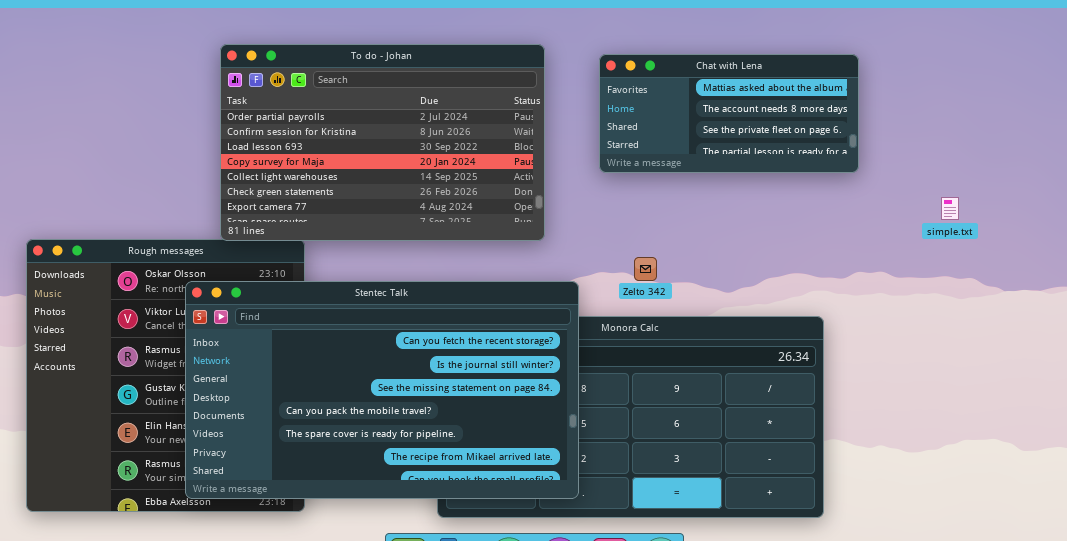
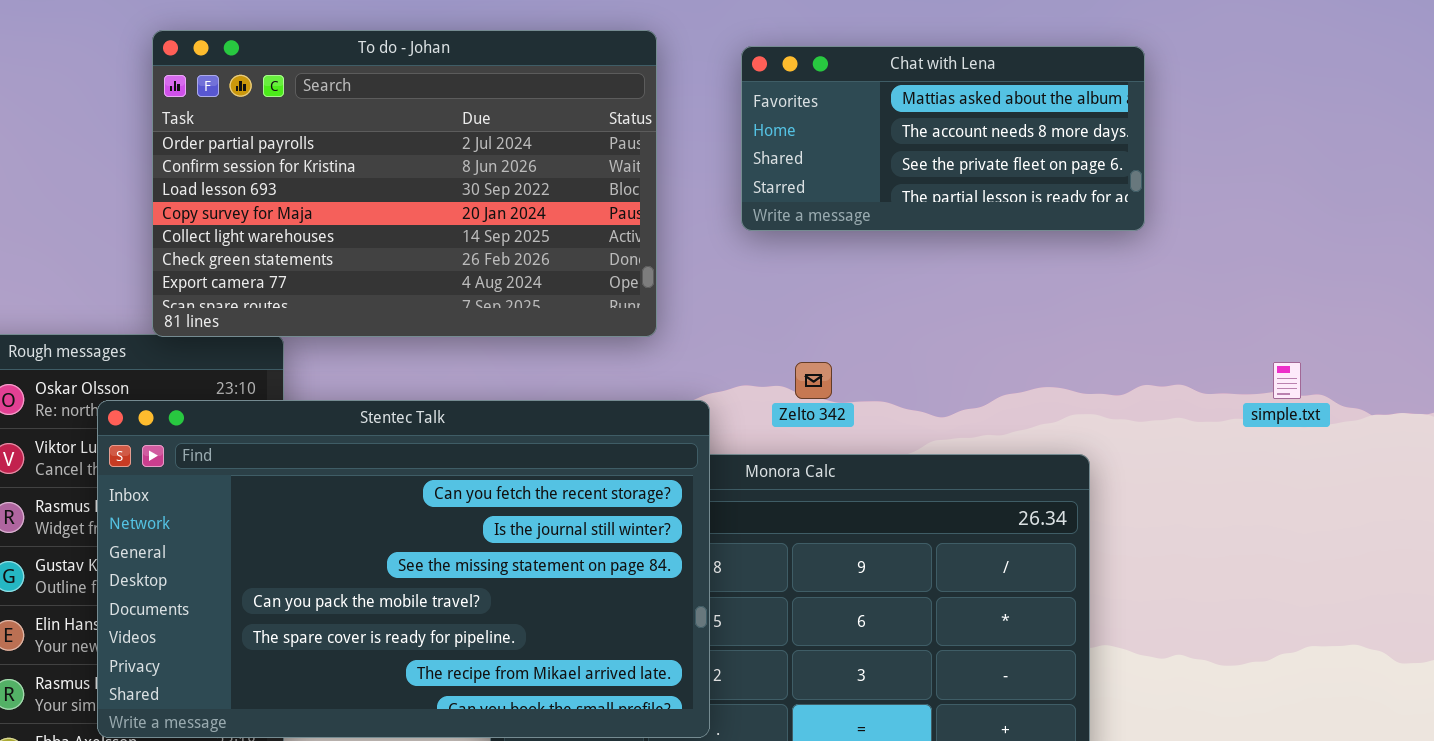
simple.txt: [941,197,959,220] -> [1273,362,1301,399], moved

